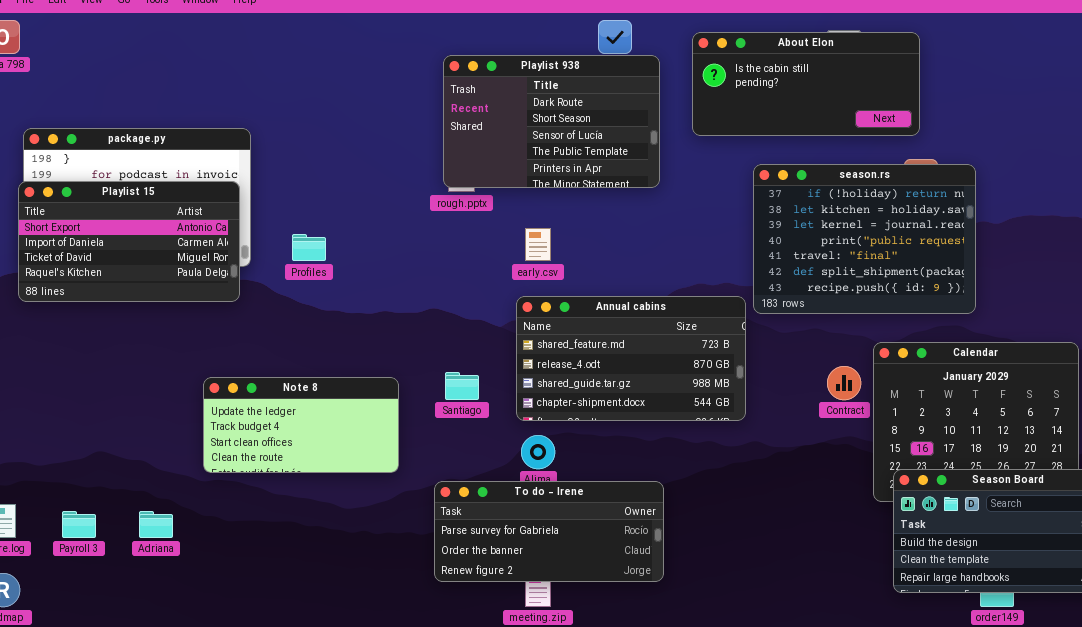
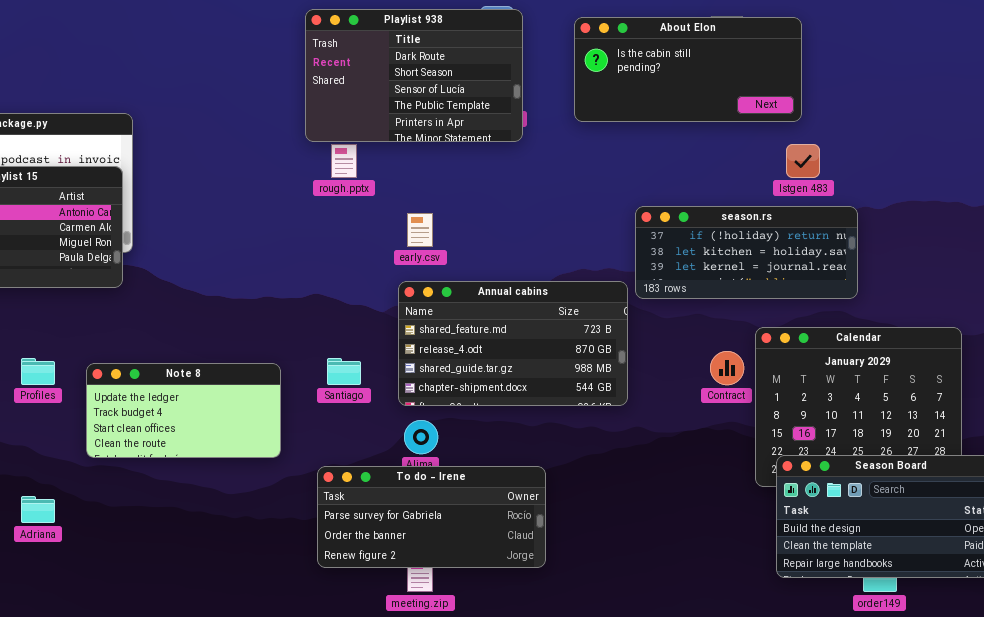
Playlist 938: [443,55,660,188] -> [305,9,523,142], moved
season.rs: [753,164,976,314] -> [635,206,858,299], resized
Profiles: [292,234,326,261] -> [21,358,55,385], moved

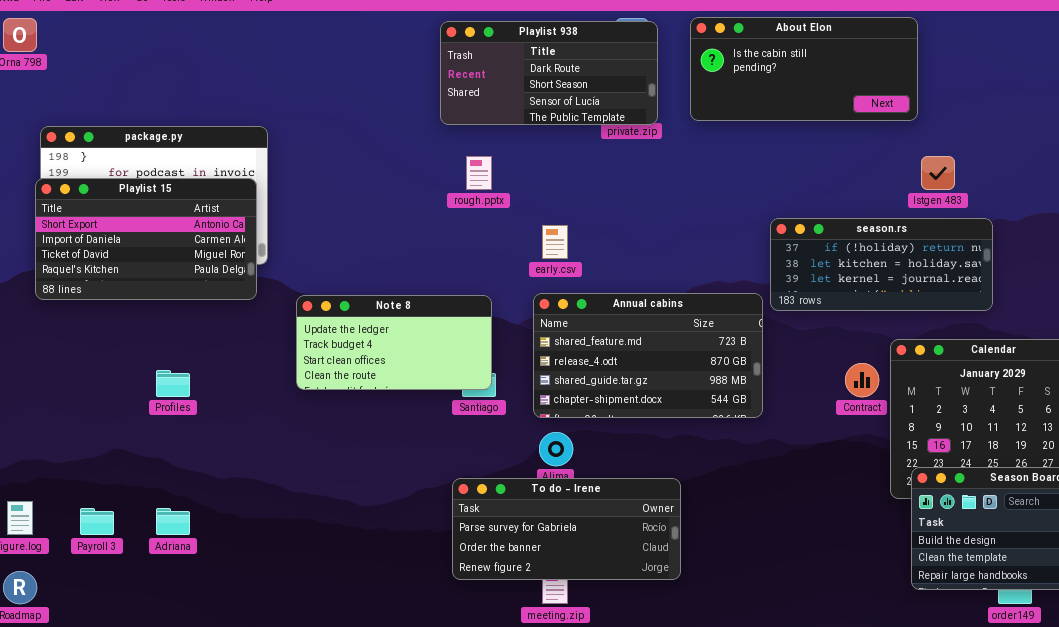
Playlist 938: [305,9,523,142] -> [440,21,658,125], resized
About Elon: [574,17,802,122] -> [690,17,918,121], moved
Note 8: [86,363,281,458] -> [296,295,492,390], moved

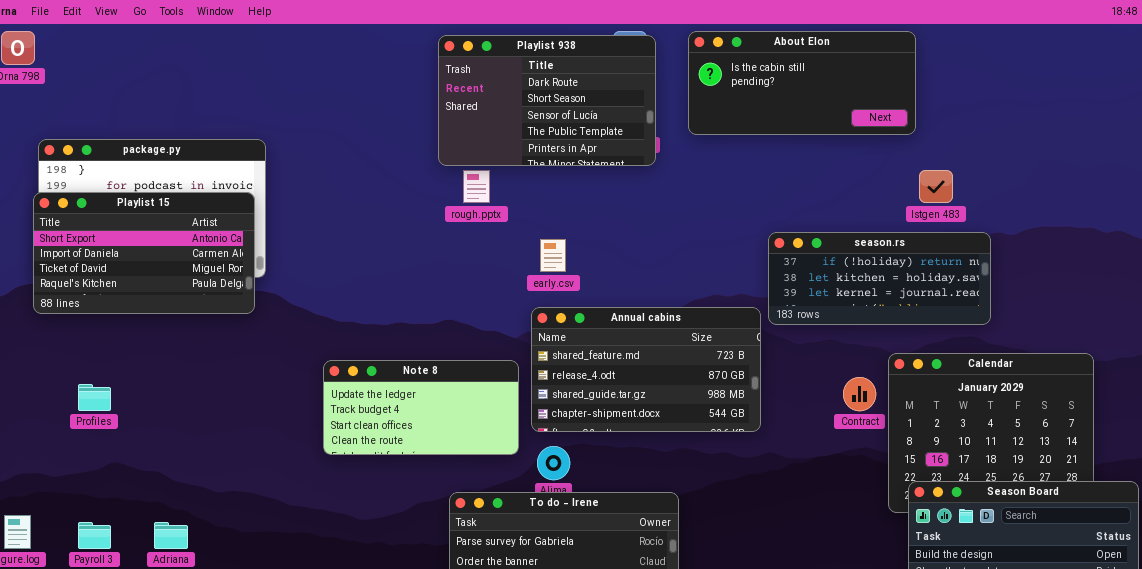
Playlist 938: [440,21,658,125] -> [438,35,656,166], resized
Note 8: [296,295,492,390] -> [323,360,519,455], moved
Profiles: [156,370,190,397] -> [78,384,111,411], moved

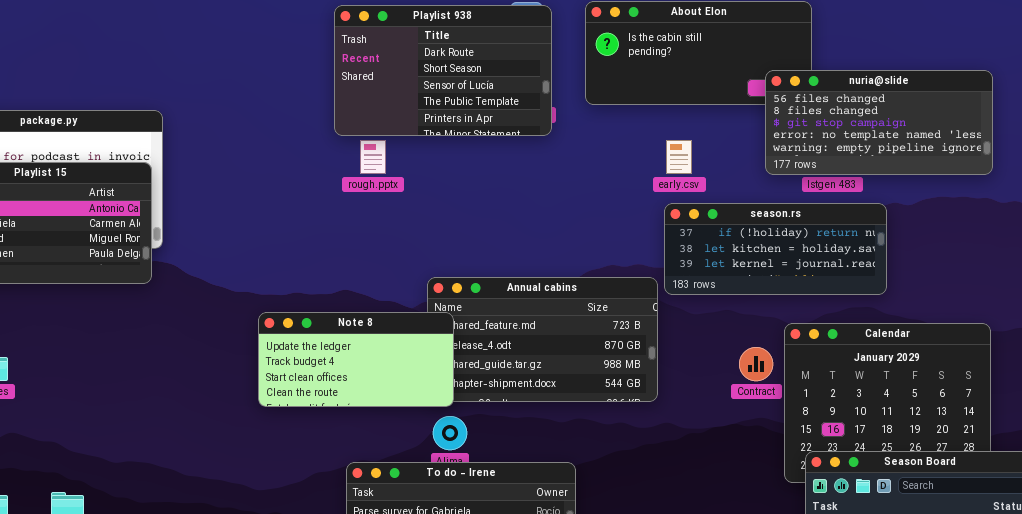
nuria@slide: none -> [765,70,993,175], opened
early.csv: [540,239,566,272] -> [666,140,692,174], moved
Note 8: [323,360,519,455] -> [258,312,454,407], moved

